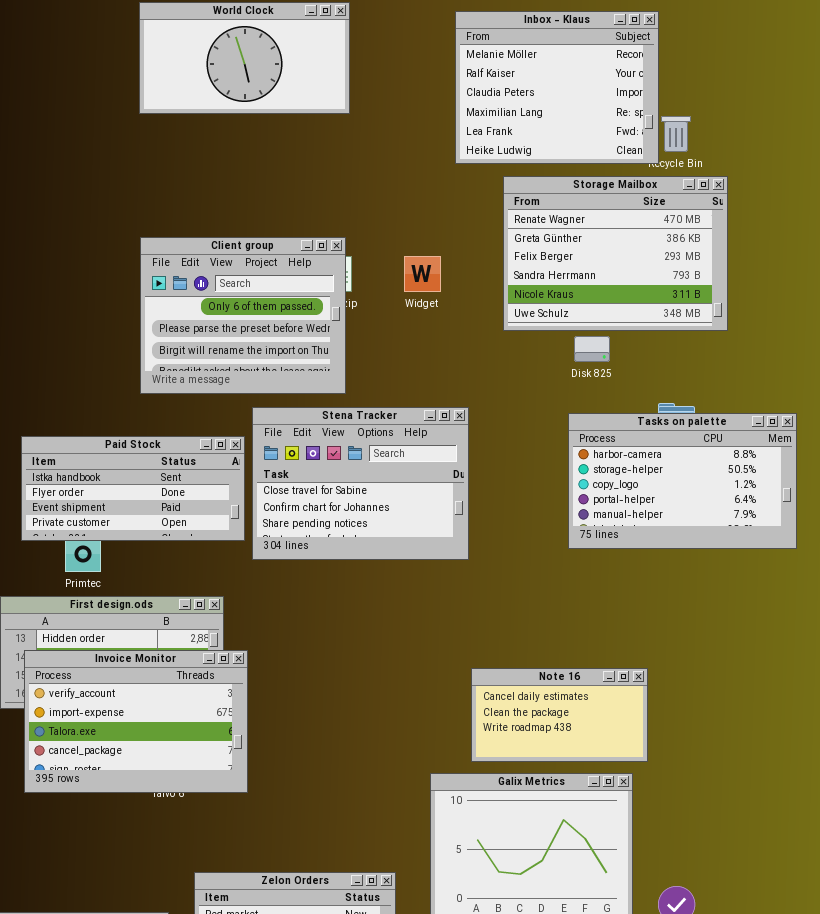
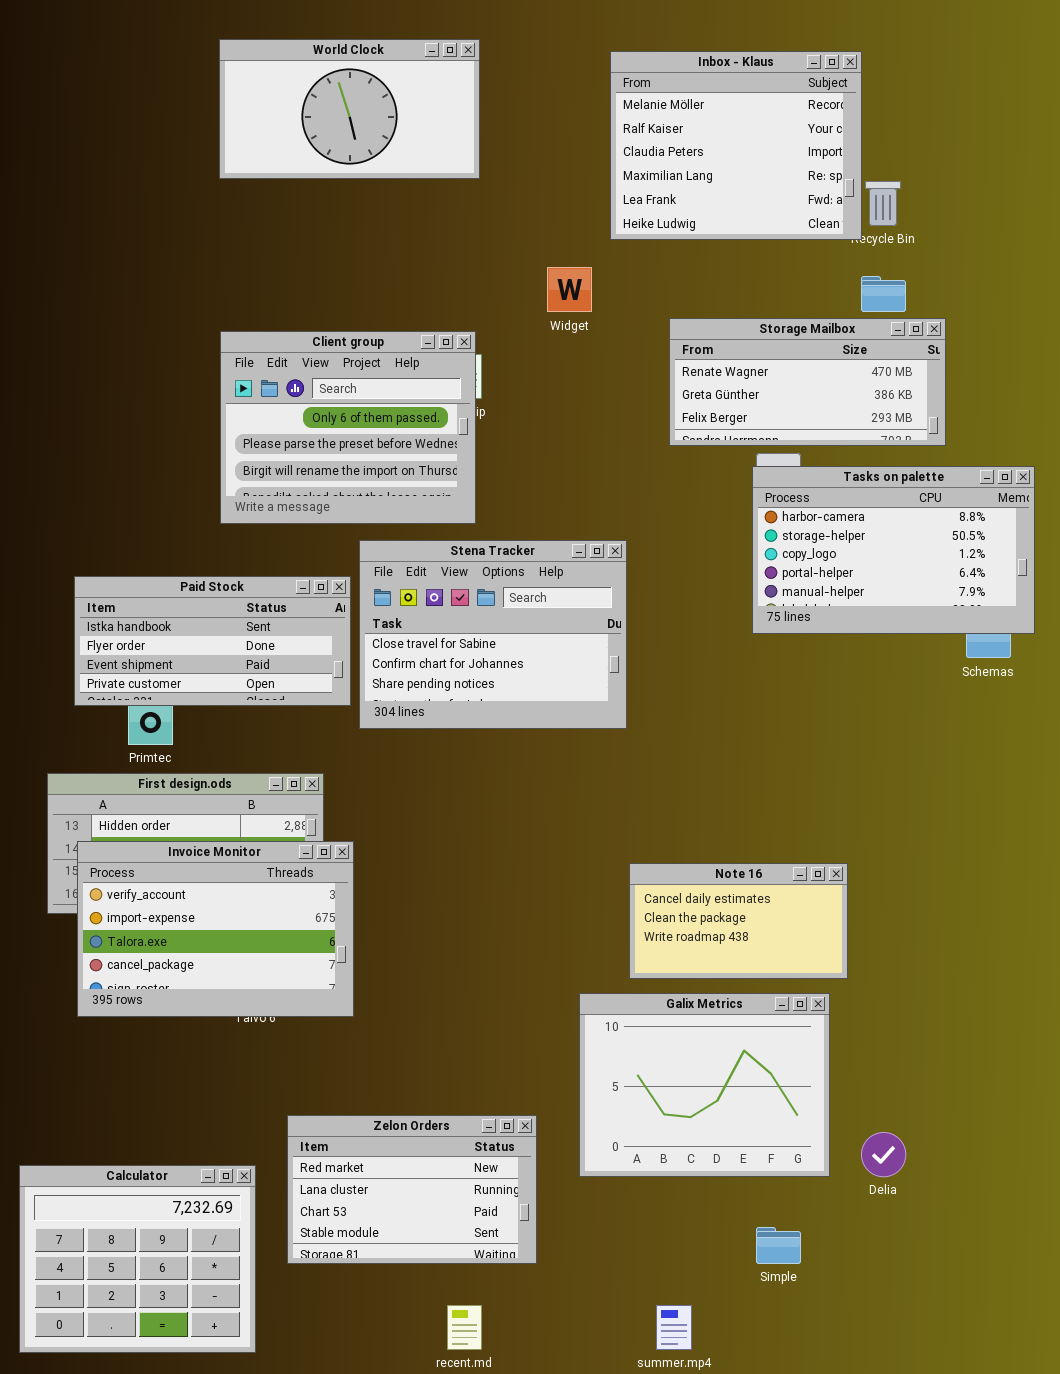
Storage Mailbox: [503,176,728,331] -> [669,318,946,446], resized
Widget: [404,256,441,292] -> [547,267,592,312], moved
Tasks on palette: [568,413,797,549] -> [752,466,1035,634], moved

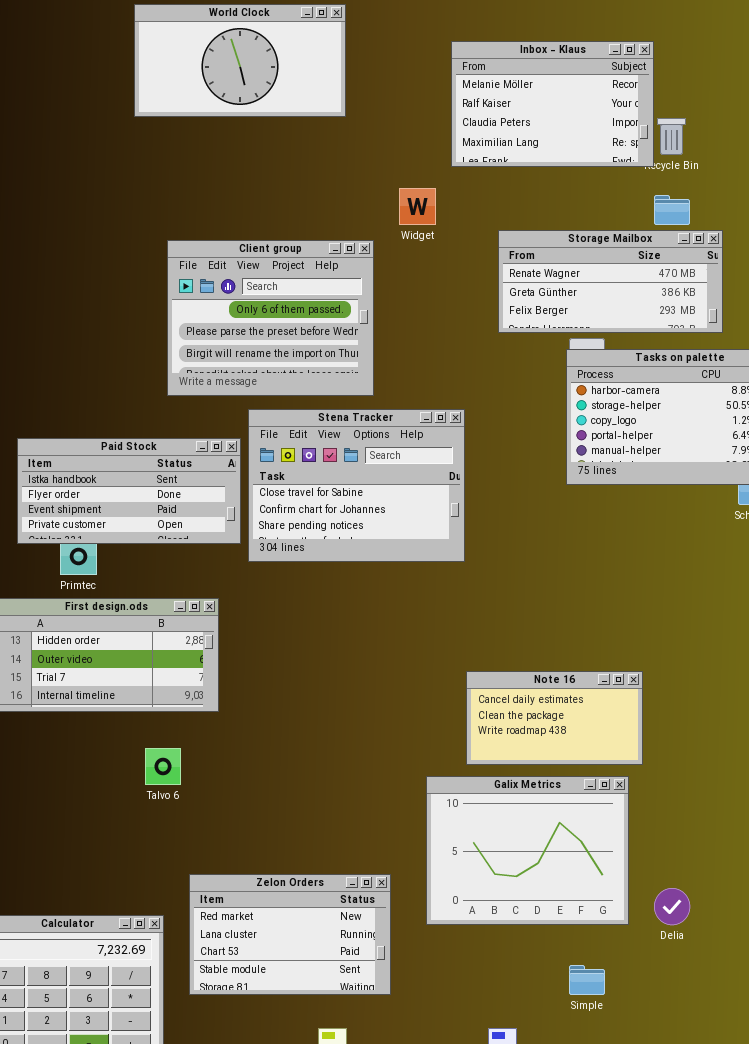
Inbox - Klaus: [610,51,862,240] -> [451,41,654,167], resized
Client group: [220,331,476,524] -> [167,240,374,396], moved
Invoice Monitor: [77,841,354,1017] -> none, closed

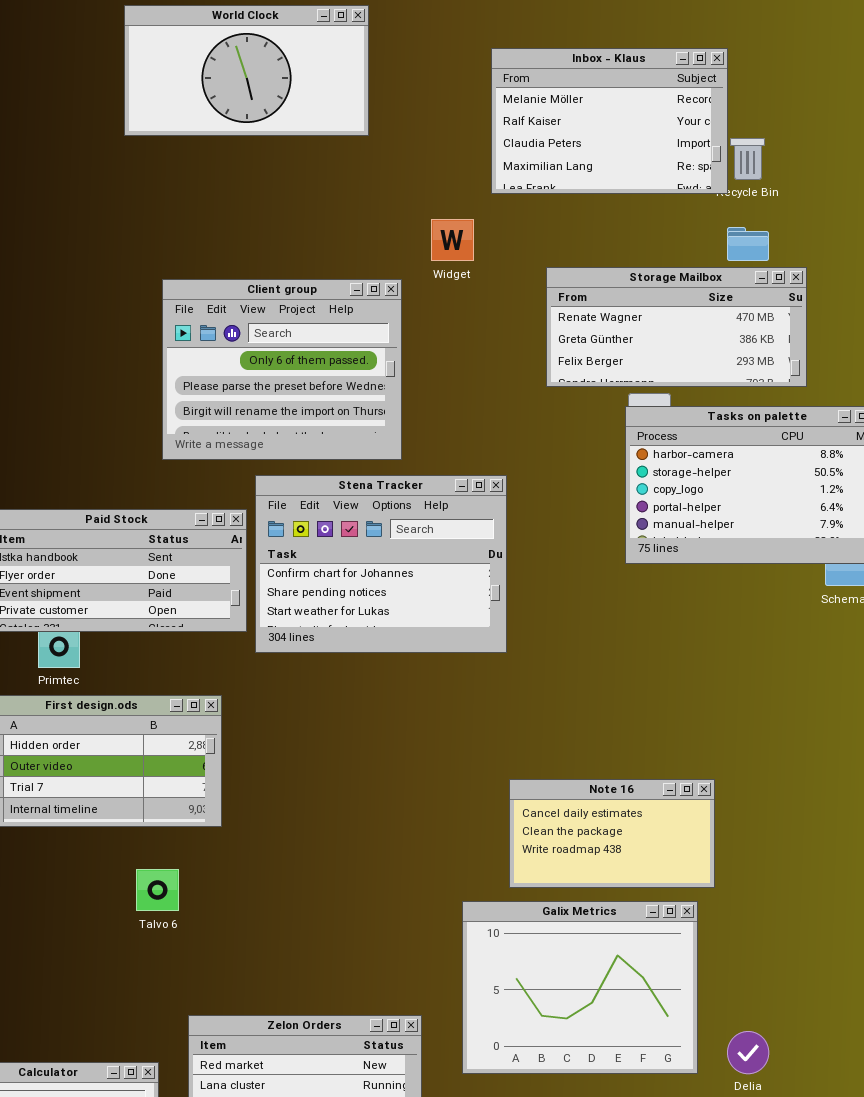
Stena Tracker: [248,409,465,562] -> [255,475,507,653], scrolled down 1 row

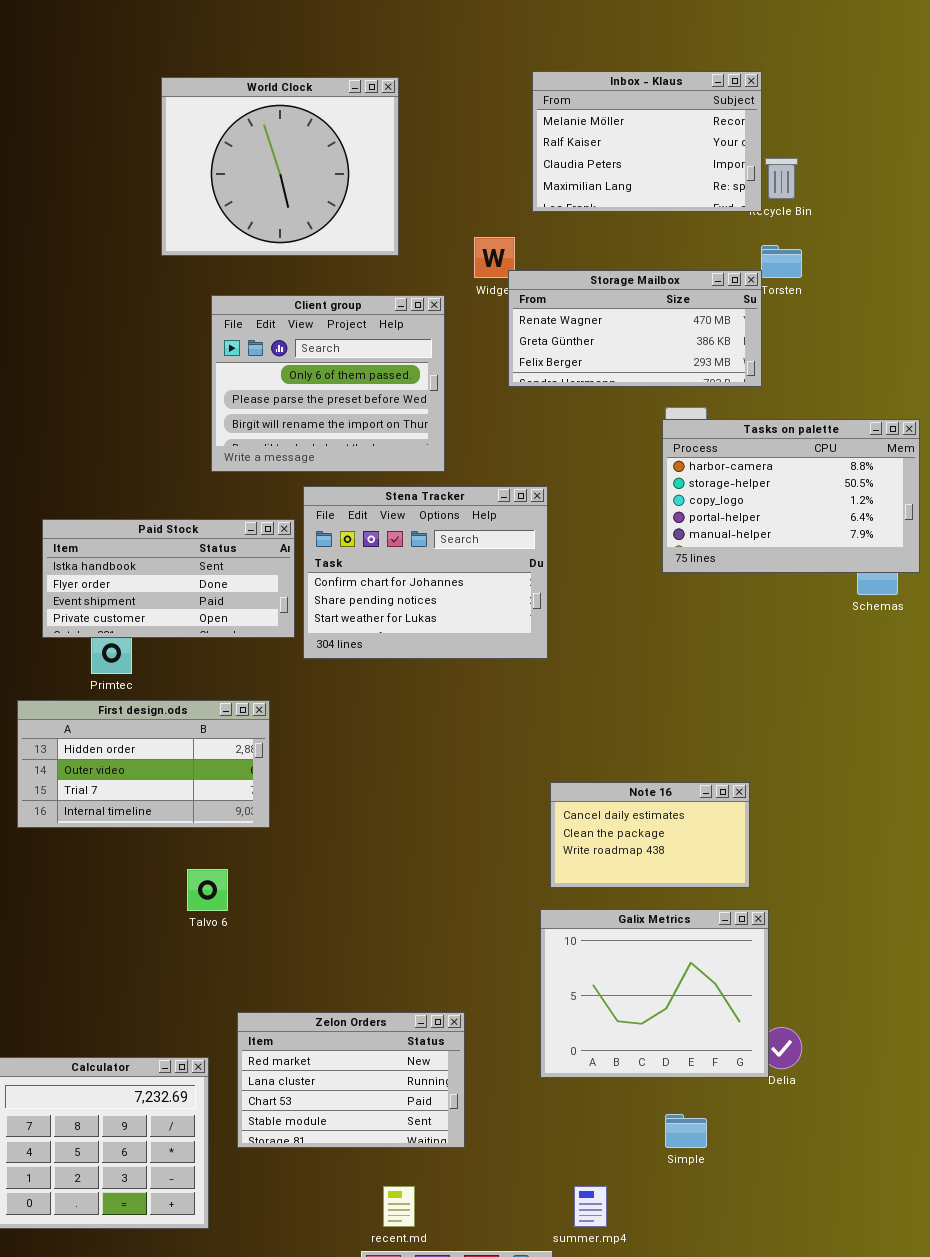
World Clock: [124,5,369,136] -> [161,77,399,256], moved, resized
Storage Mailbox: [546,267,807,387] -> [508,270,762,387], moved
Galix Metrics: [462,901,698,1074] -> [540,909,769,1078], moved

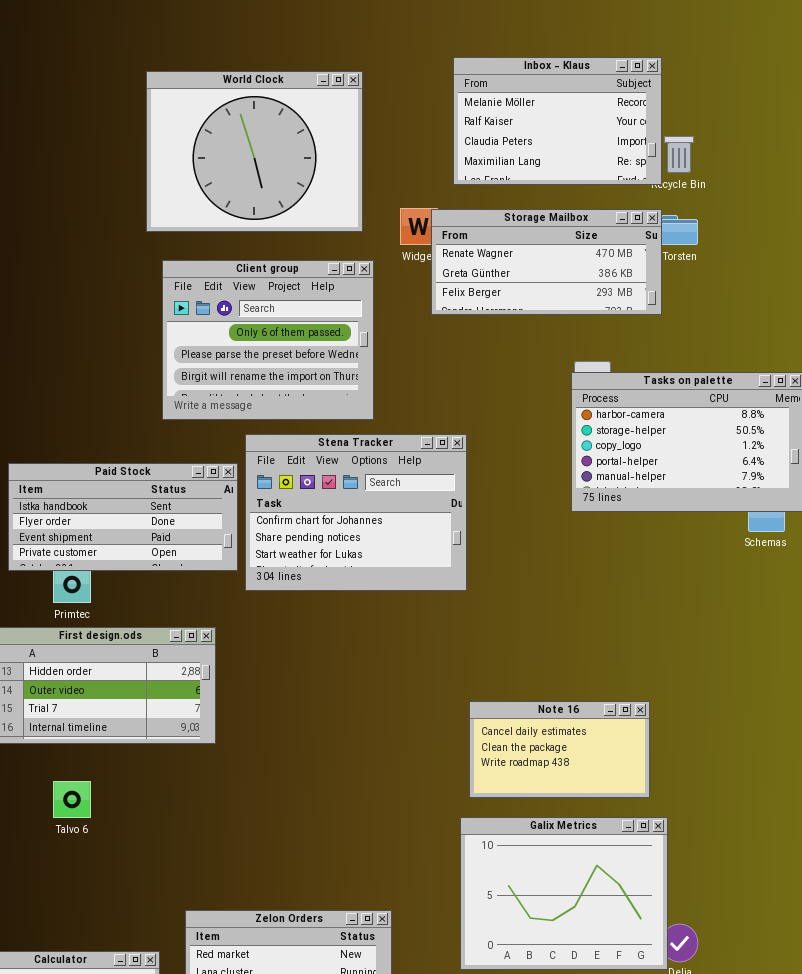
World Clock: [161,77,399,256] -> [146,71,363,232], moved
Storage Mailbox: [508,270,762,387] -> [431,209,662,315], moved
Talvo 6: [187,869,228,911] -> [53,781,91,818], moved

